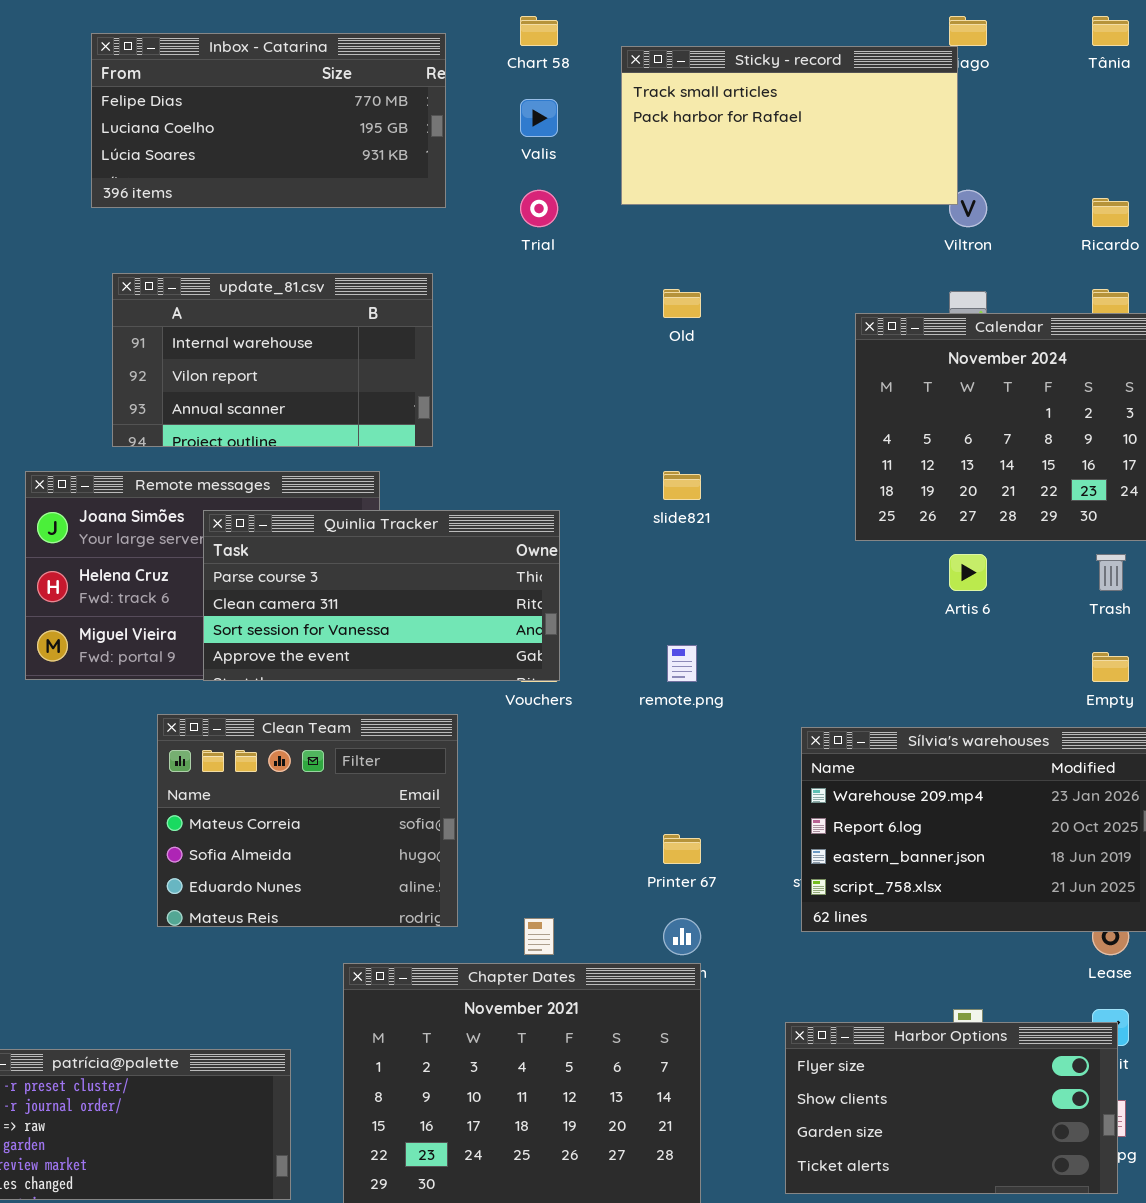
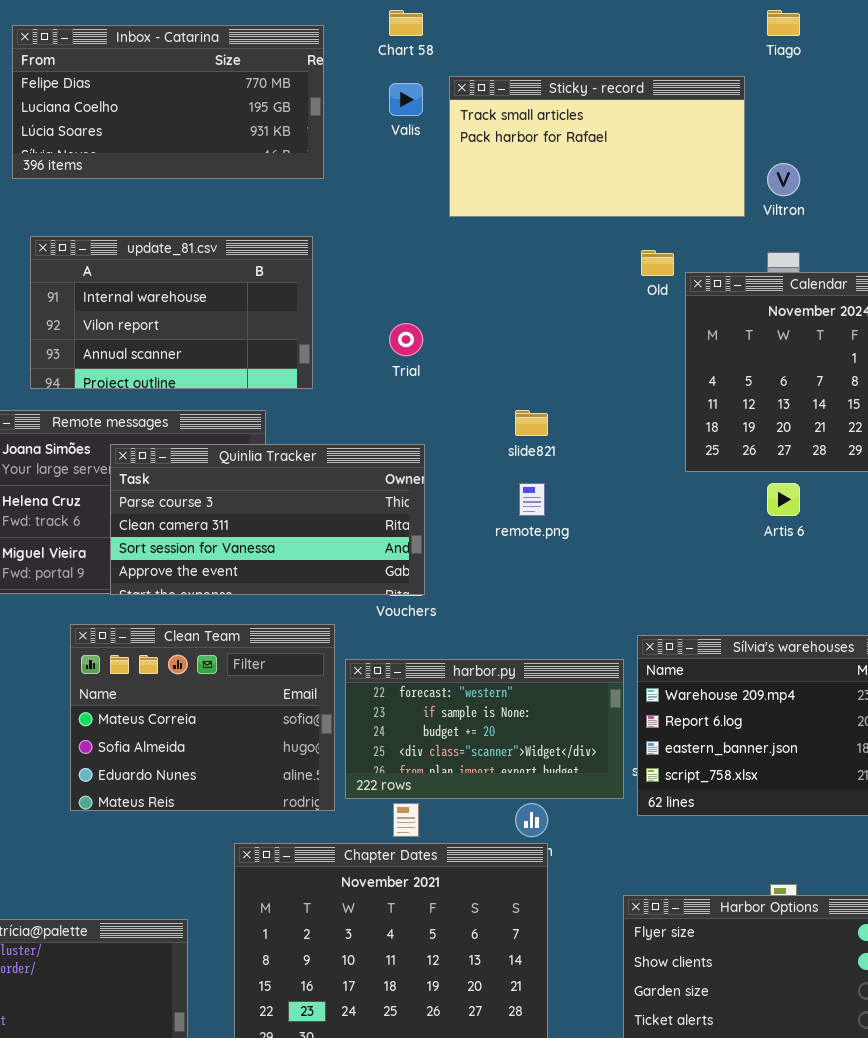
Sticky - record: [621,46,958,205] -> [449,76,745,217], moved
Trial: [520,190,558,227] -> [389,323,423,356], moved
Old: [663,289,701,318] -> [641,250,674,276], moved
remote.png: [667,645,697,682] -> [519,483,545,516], moved
harbor.py: none -> [345,659,624,799], opened

